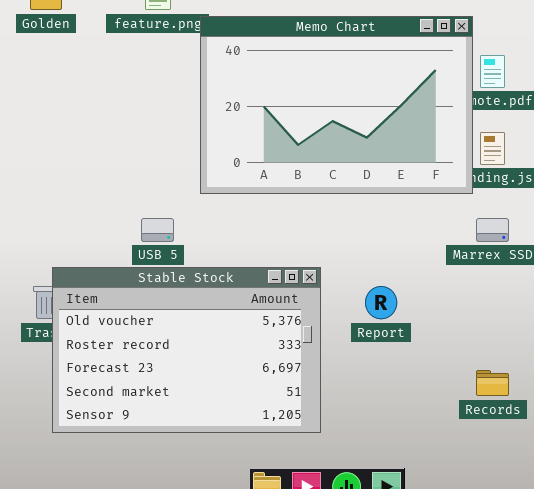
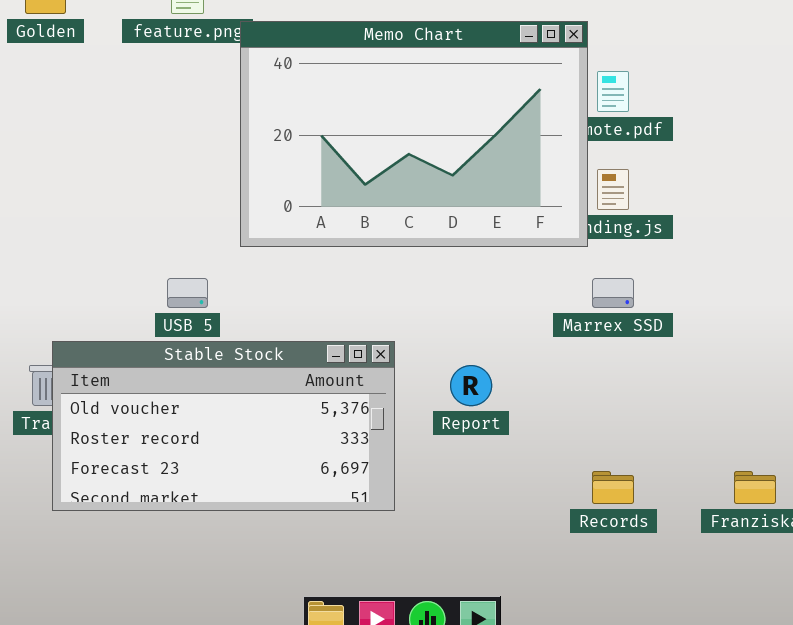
Stable Stock: [52,267,321,433] -> [52,341,395,511], resized

